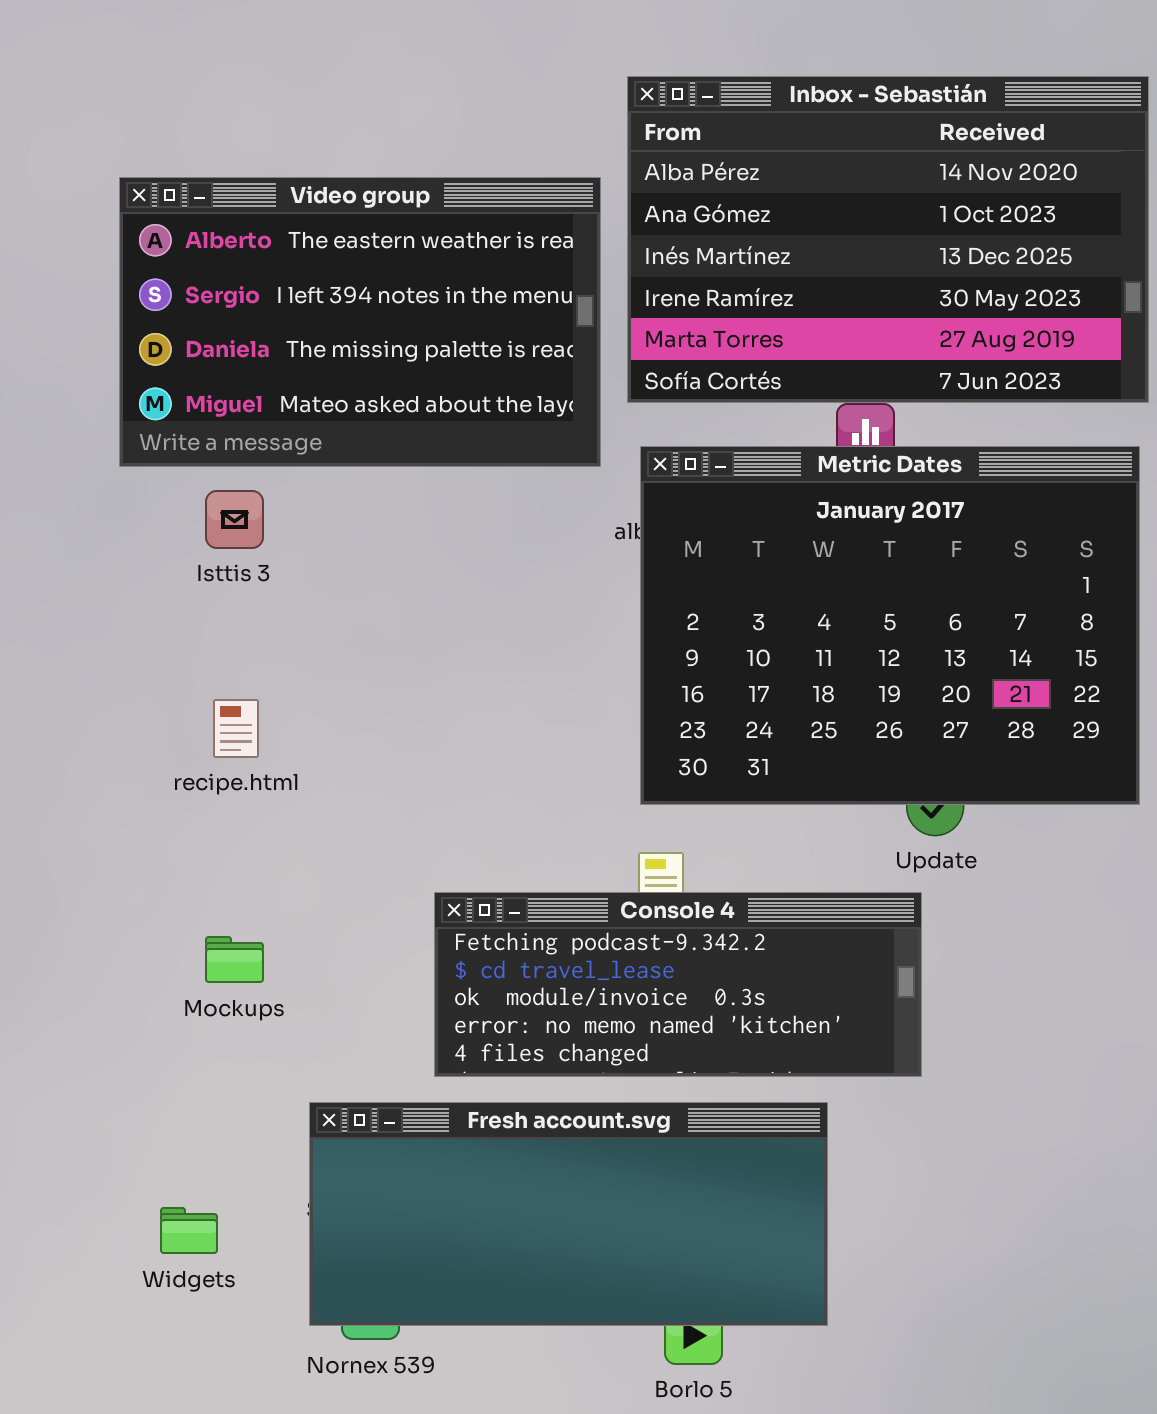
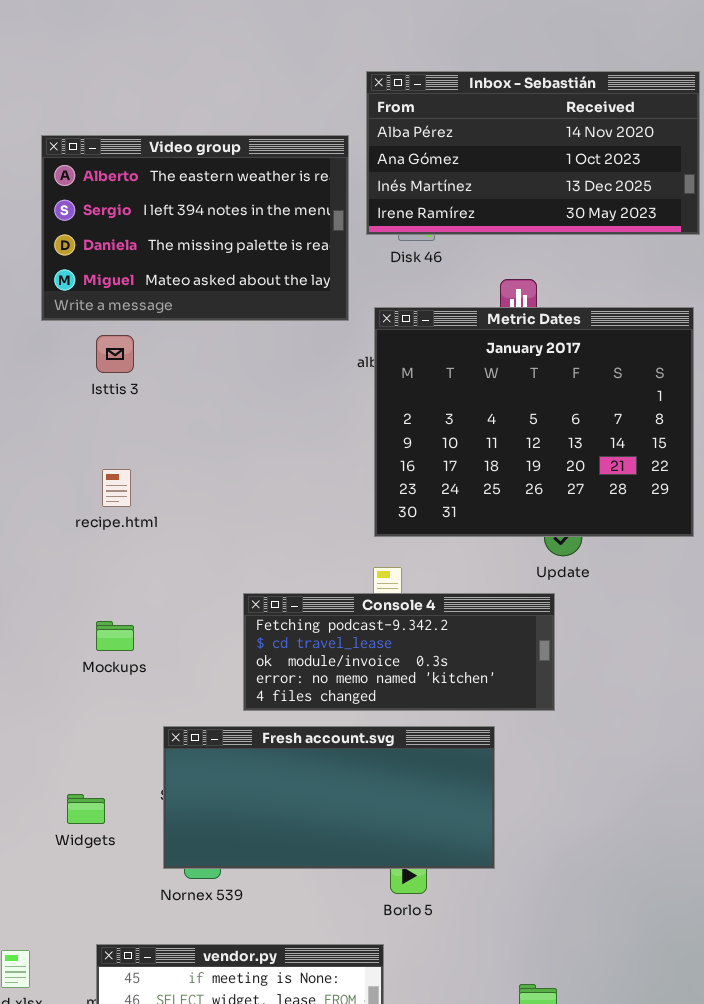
Inbox - Sebastián: [627,76,1149,403] -> [366,71,700,235], resized

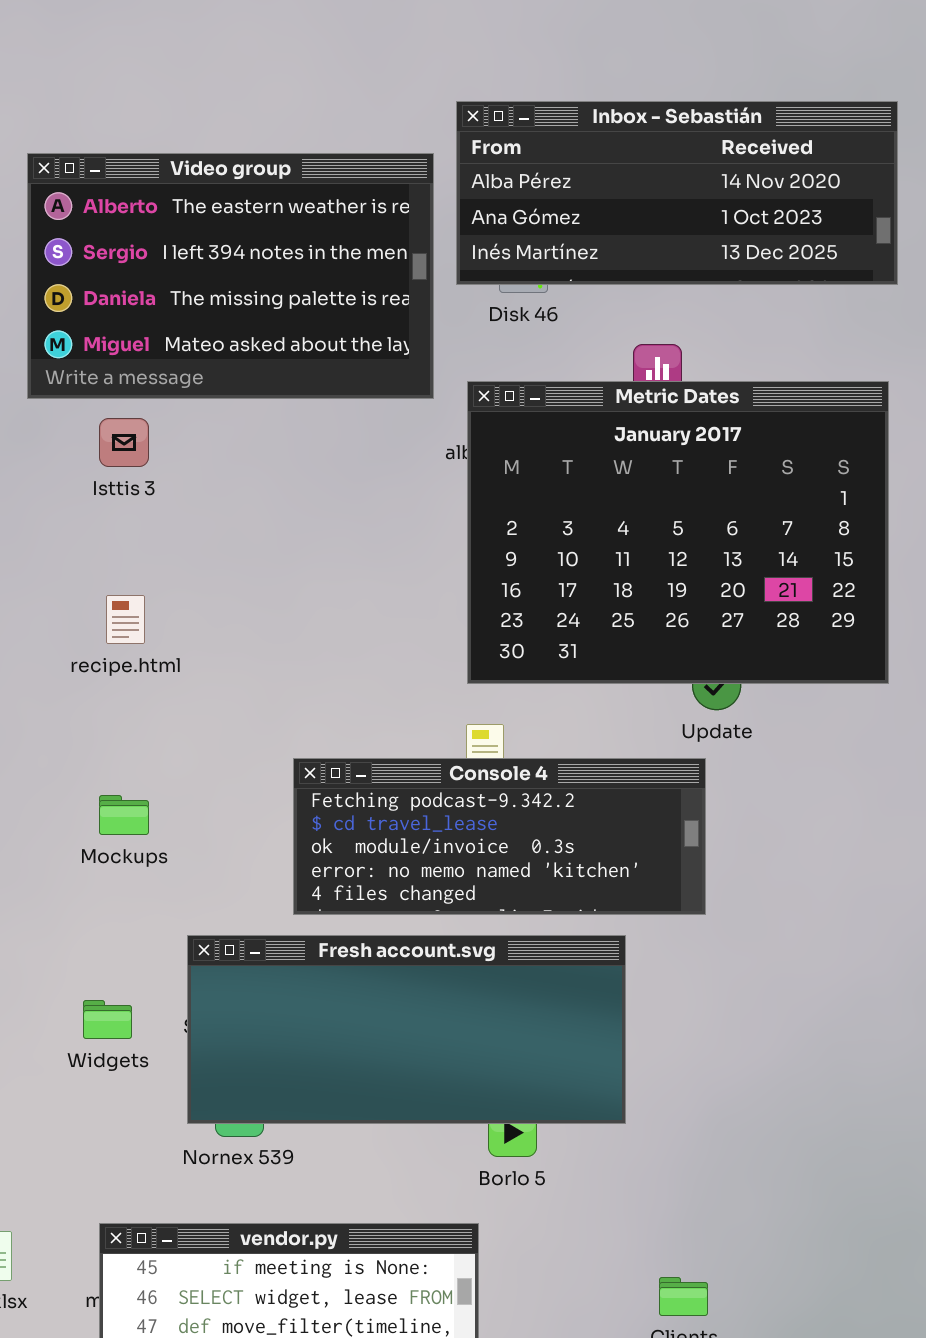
Inbox - Sebastián: [366,71,700,235] -> [456,101,898,285], resized
Widgets: [67,794,105,824] -> [83,1000,132,1039], moved

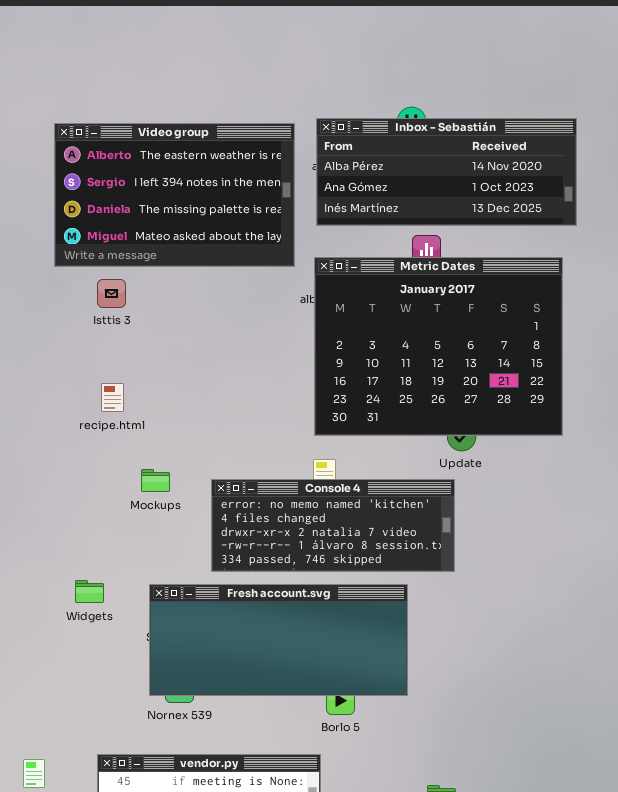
Inbox - Sebastián: [456,101,898,285] -> [316,118,577,226], moved
Console 4: [293,758,706,915] -> [211,479,455,572], scrolled down 3 rows
Mockups: [99,795,149,835] -> [141,469,170,492], moved
Widgets: [83,1000,132,1039] -> [75,580,104,603], moved

